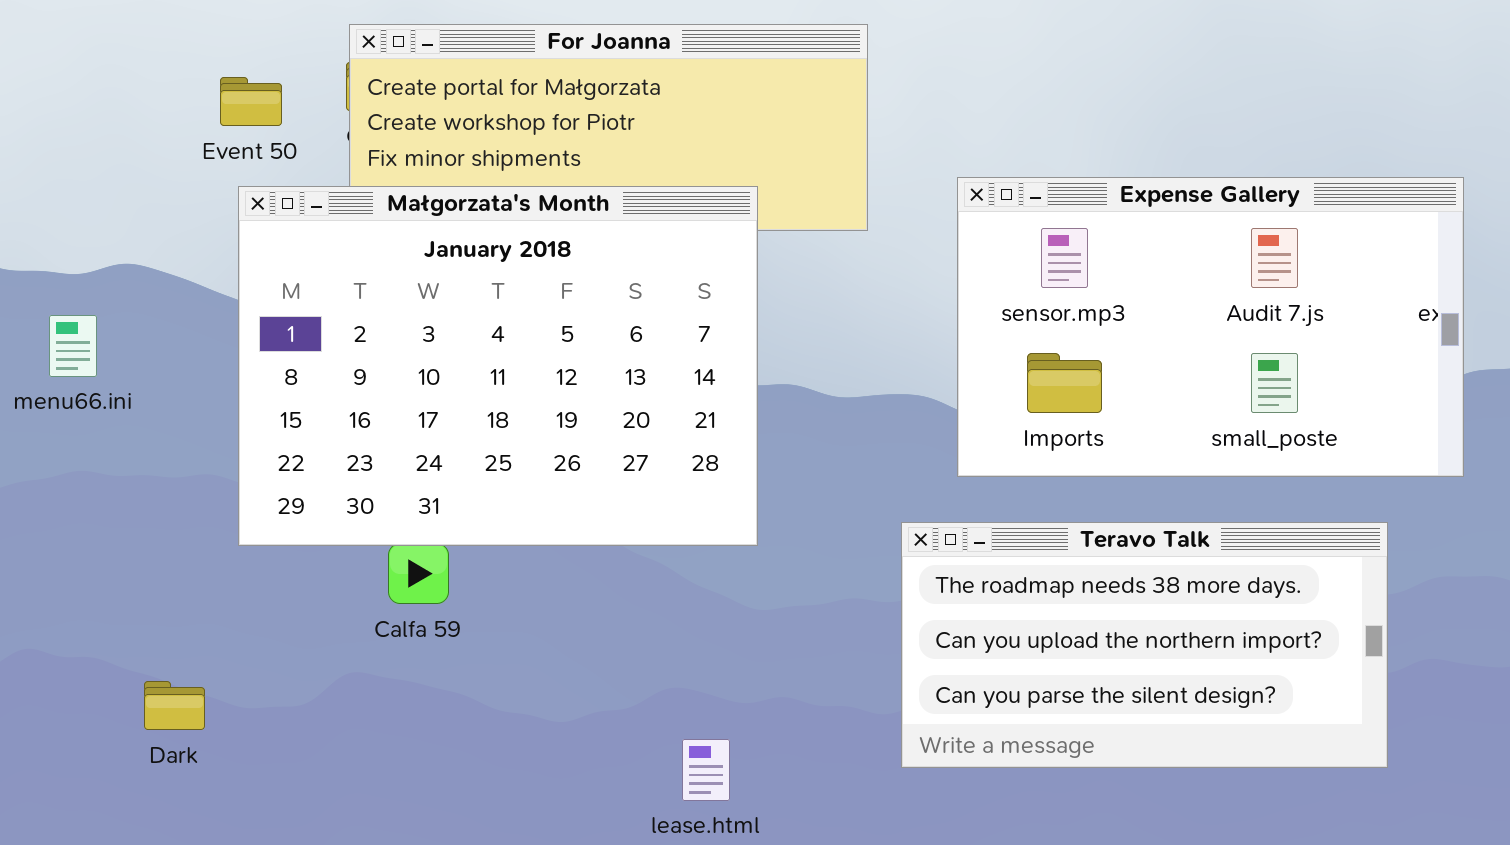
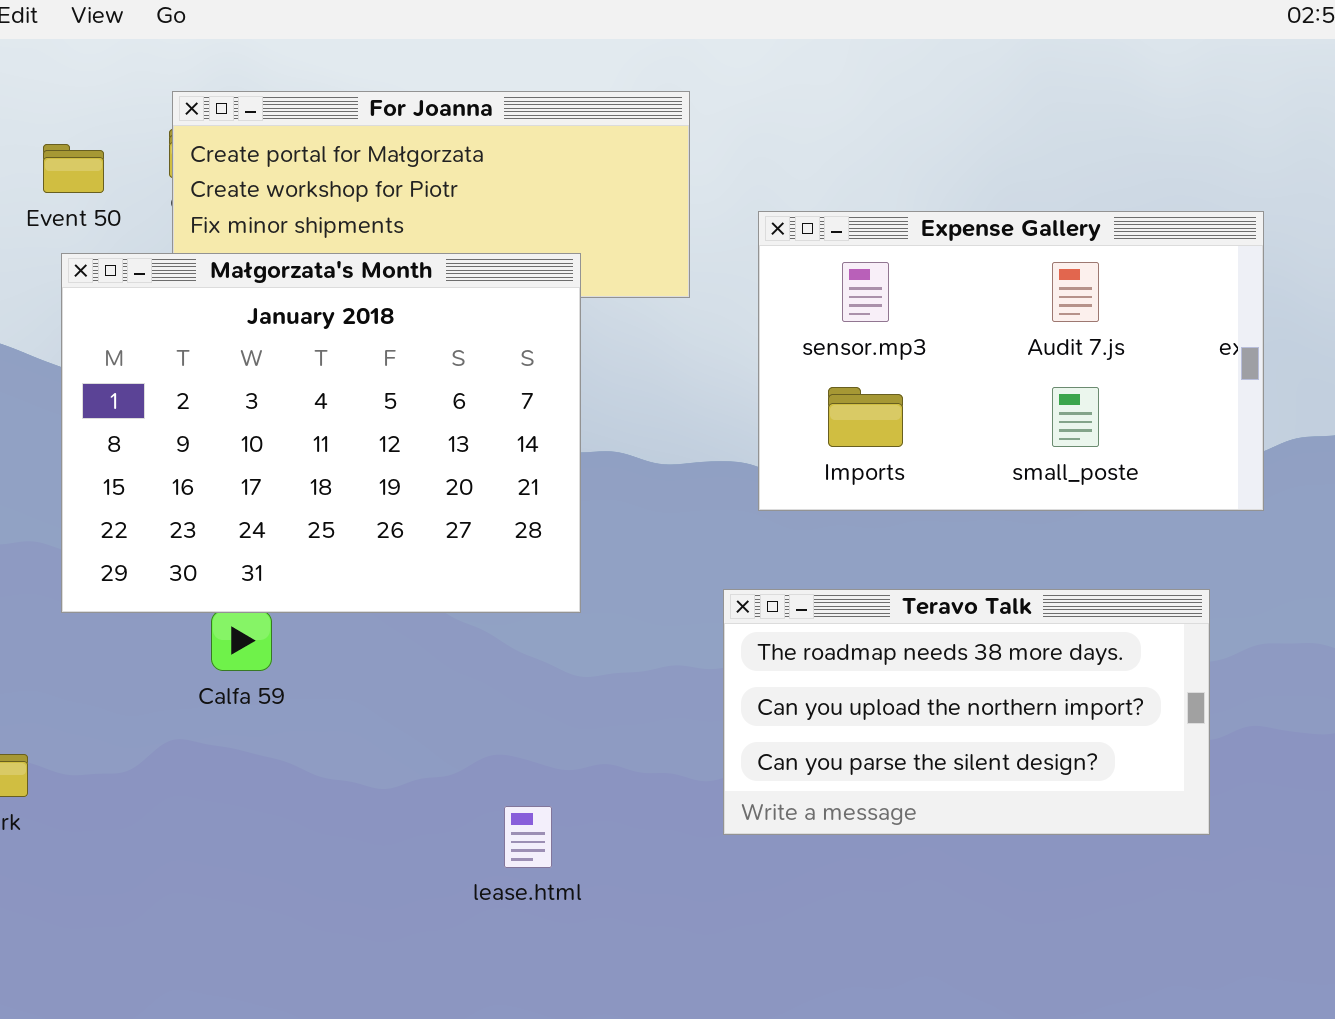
Expense Gallery: [957,177,1464,477] -> [758,211,1264,511], moved

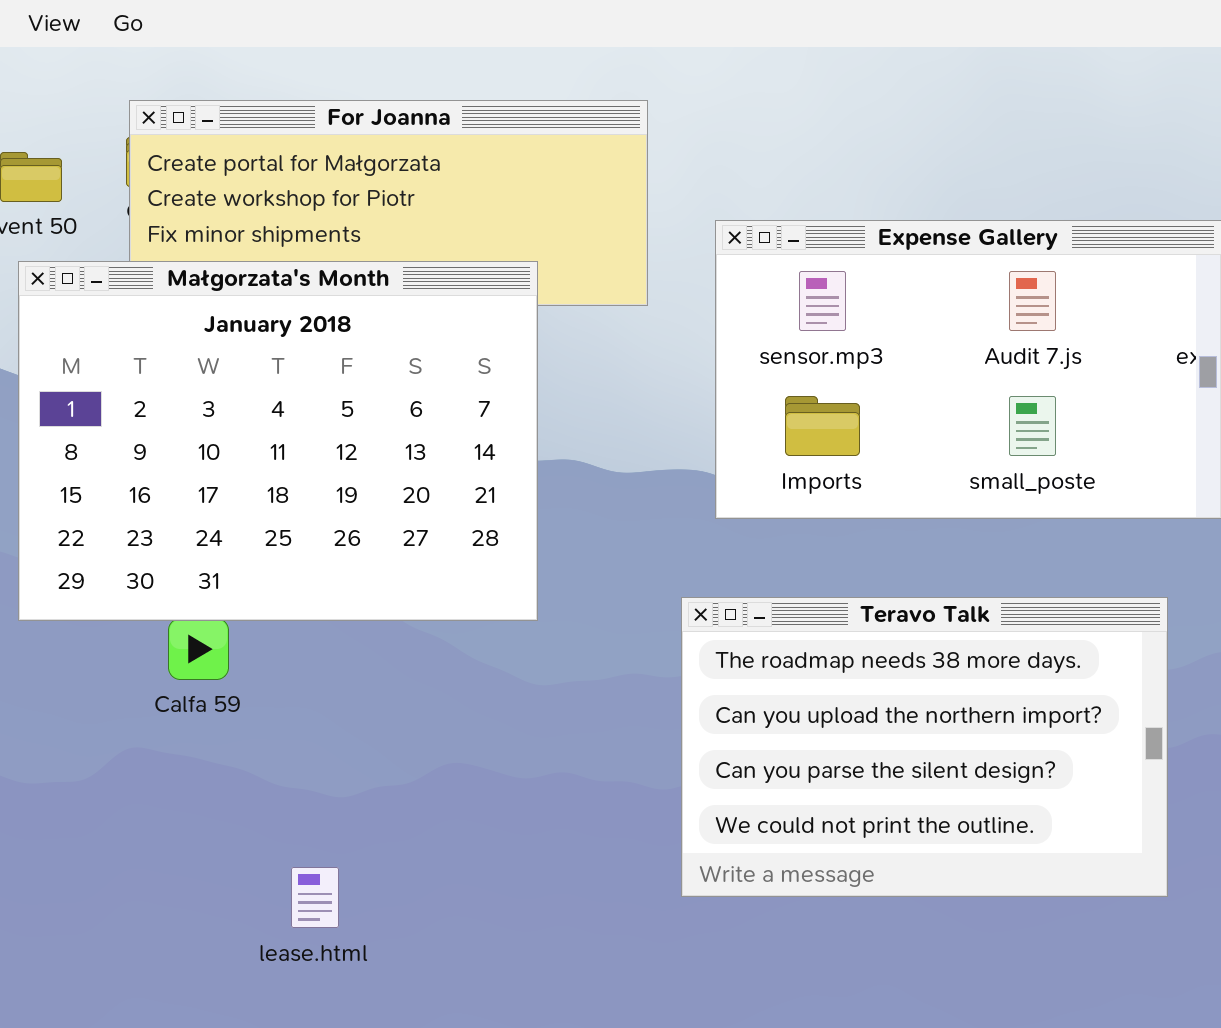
Teravo Talk: [723,589,1210,835] -> [681,597,1168,897], resized
lease.html: [504,806,552,868] -> [291,867,339,928], moved

